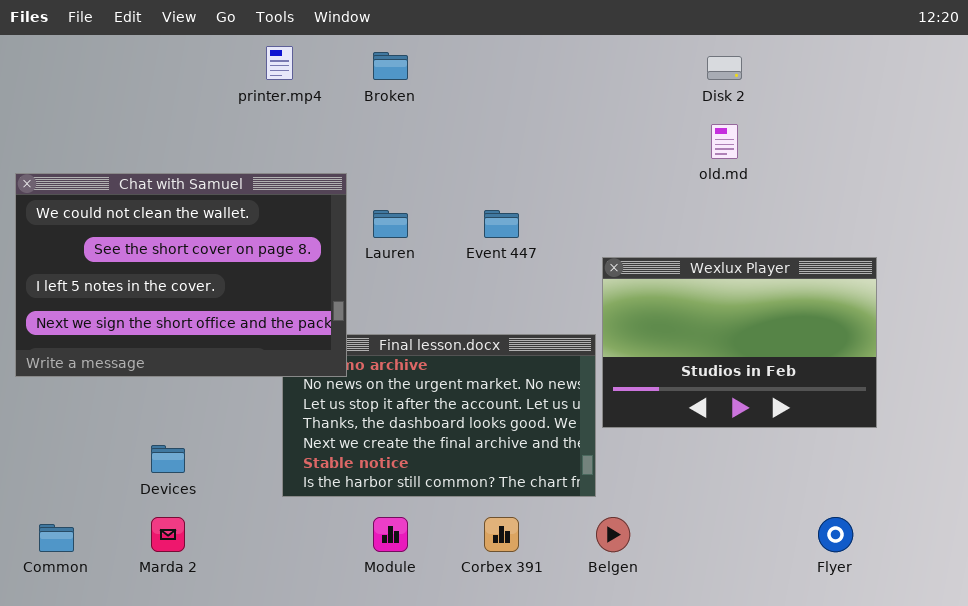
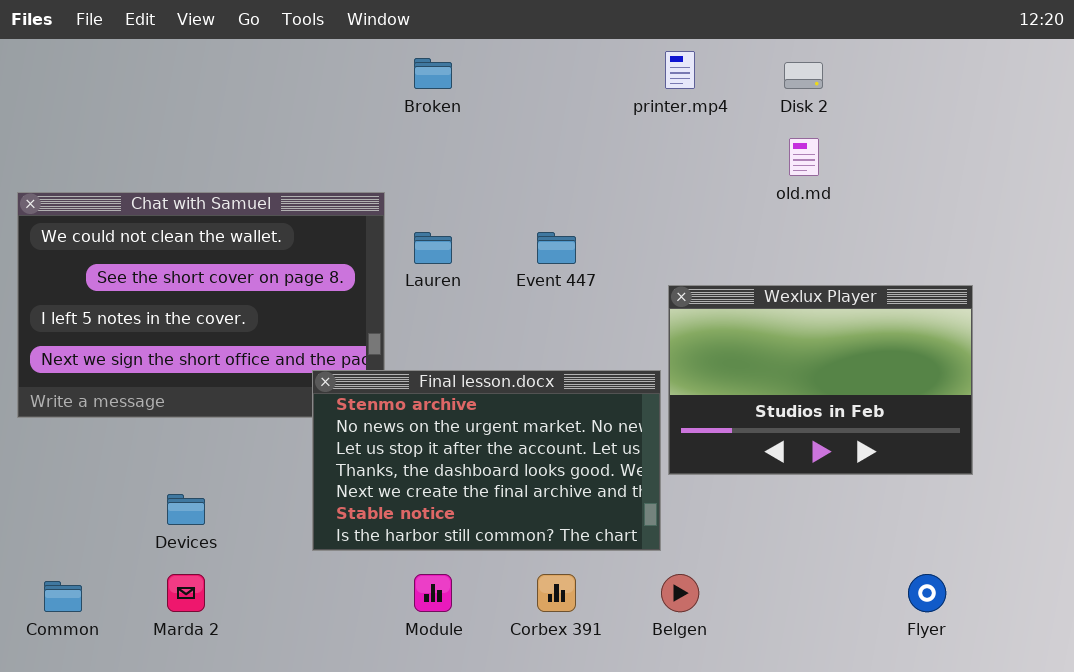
printer.mp4: [266,46,293,80] -> [665,51,695,89], moved
Final lesson.docx: [282,334,596,497] -> [312,370,661,551], raised

